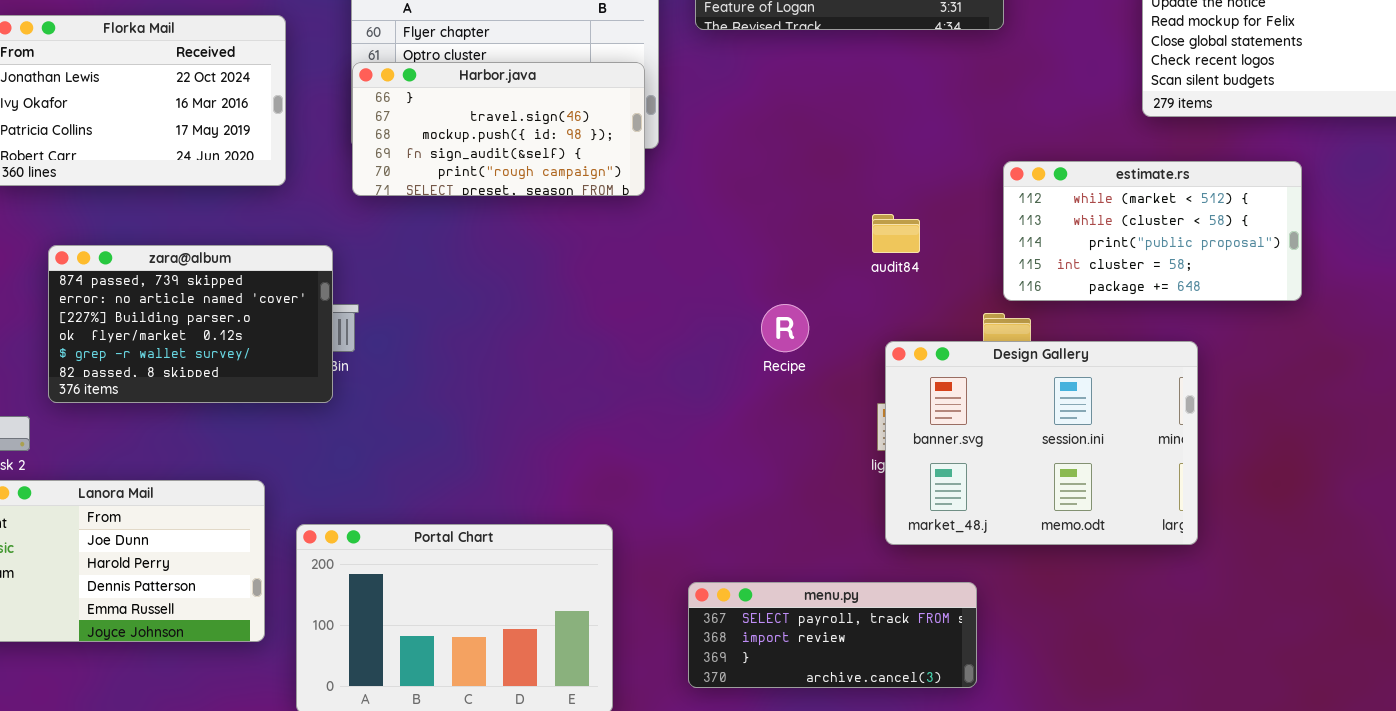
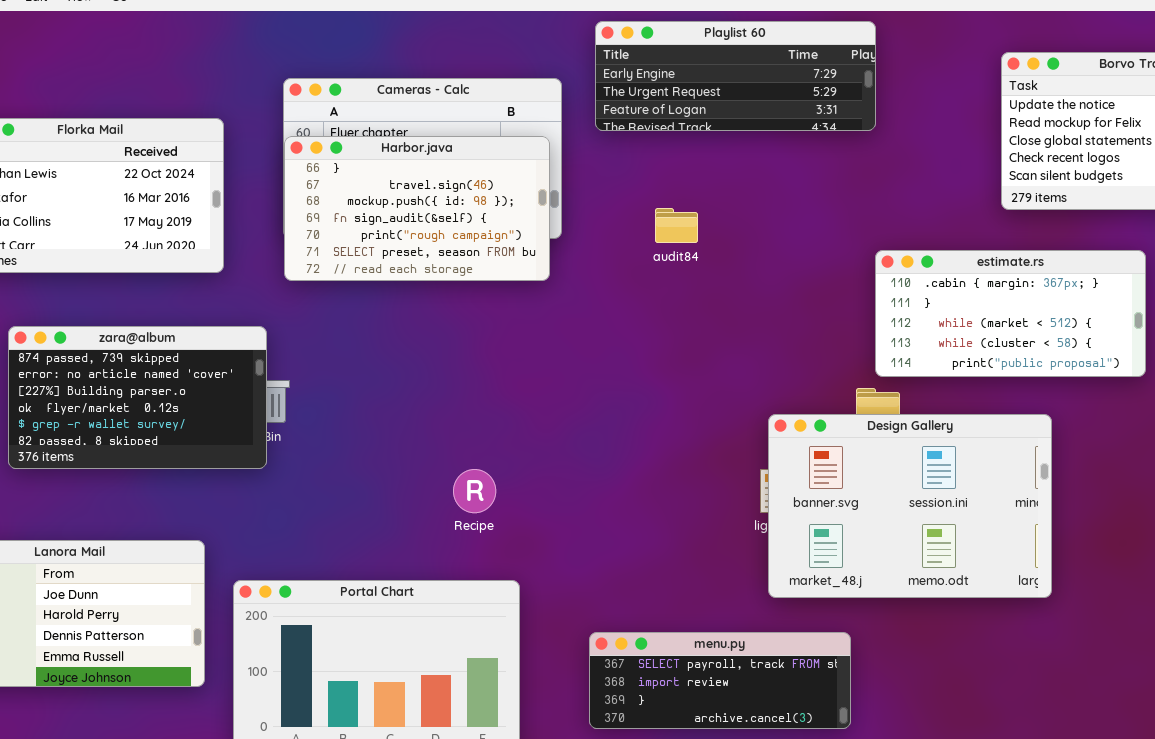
Harbor.java: [352,62,645,196] -> [284,136,550,281], resized
estimate.rs: [1003,161,1302,301] -> [875,250,1146,377], scrolled up 2 rows
audit84: [872,214,920,253] -> [655,208,698,243], moved
Recipe: [761,304,809,352] -> [453,469,496,513], moved

